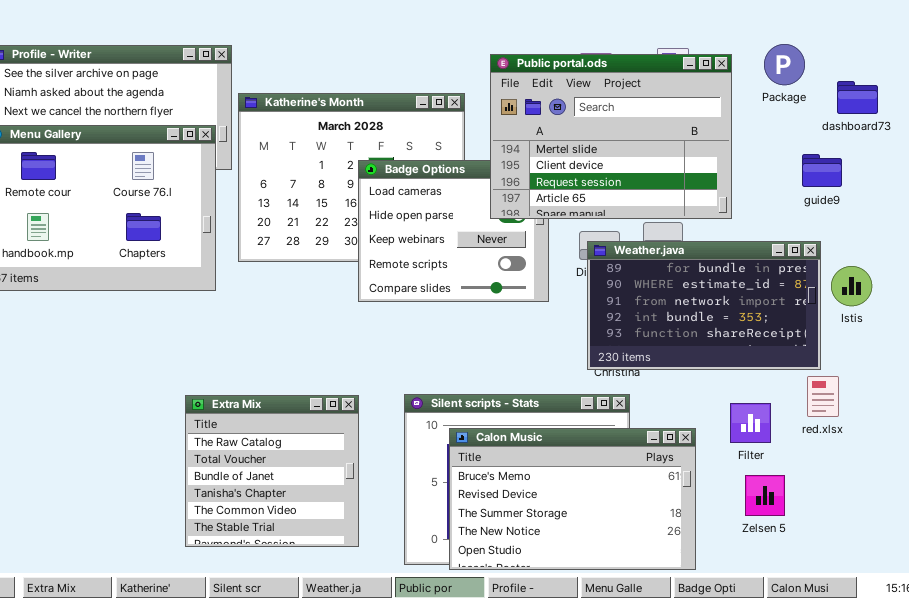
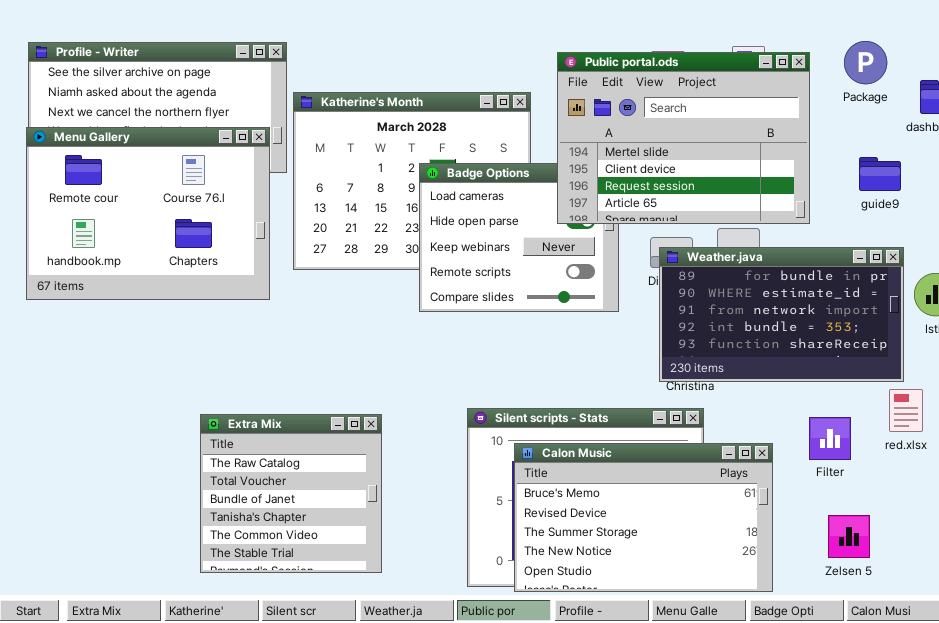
guide9: [802,154,842,187] -> [859,157,901,191], moved
Extra Mix: [185,395,359,547] -> [200,414,382,573], moved
Zelsen 5: [745,475,785,516] -> [828,515,870,558], moved

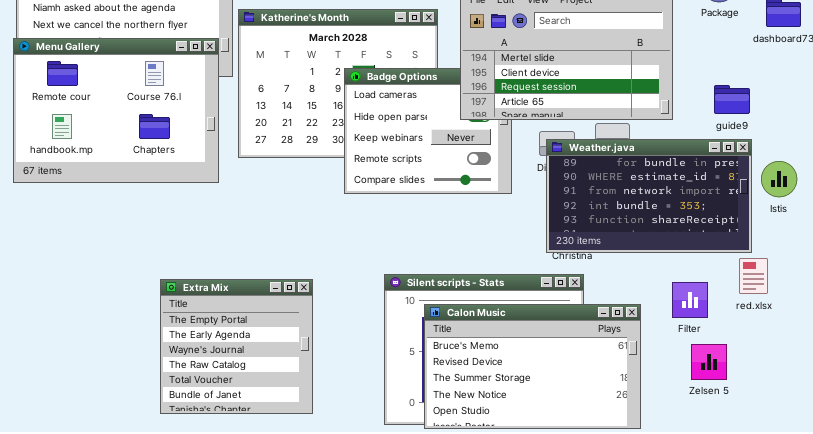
guide9: [859,157,901,191] -> [714,85,750,114], moved
Extra Mix: [200,414,382,573] -> [160,279,313,414], scrolled up 3 rows
Zelsen 5: [828,515,870,558] -> [691,344,727,380], moved

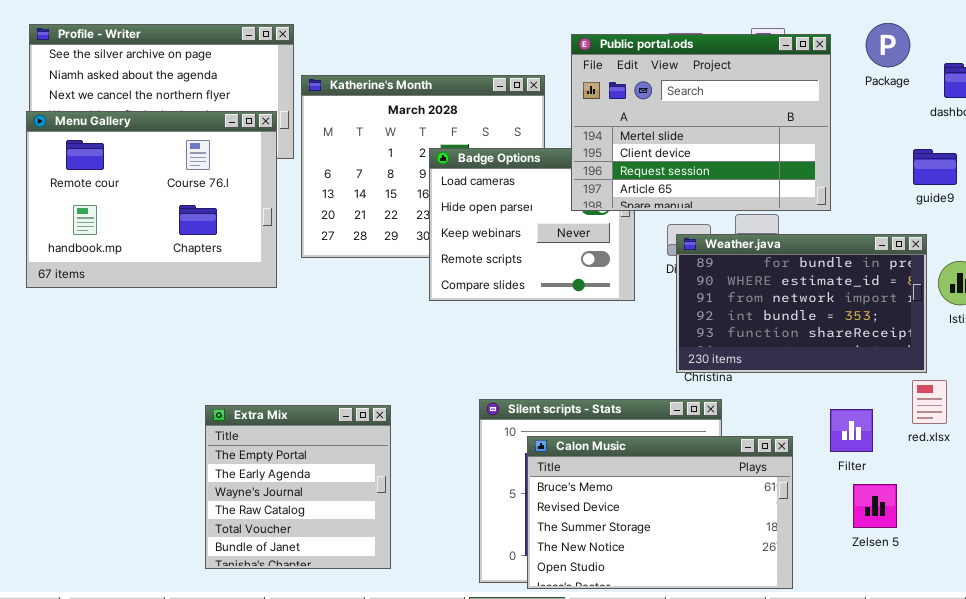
guide9: [714,85,750,114] -> [913,149,957,185], moved

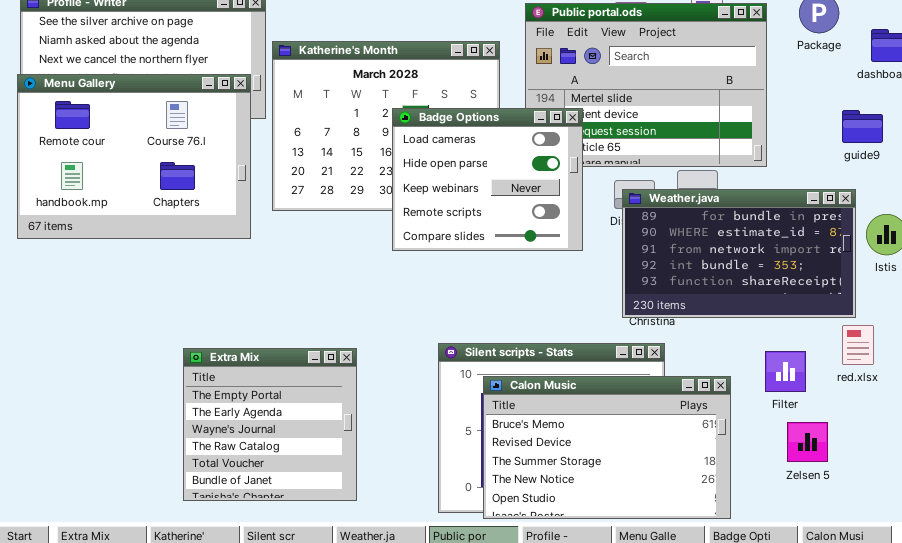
Badge Options: [429,148,635,301] -> [392,108,583,251], raised

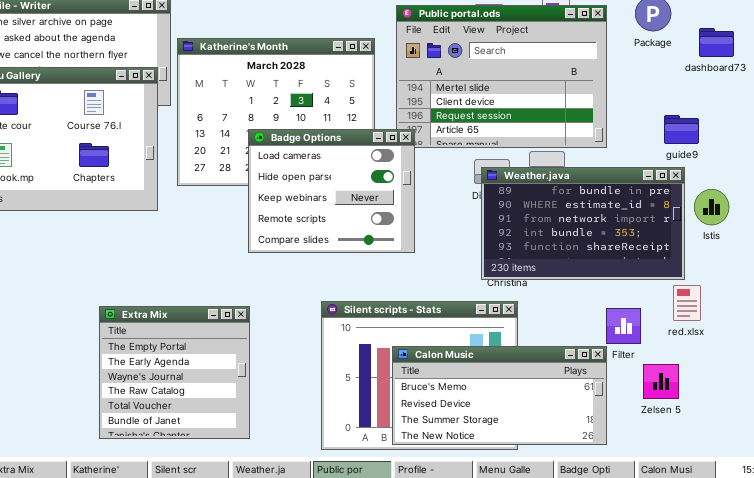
Badge Options: [392,108,583,251] -> [248,129,415,253], moved
guide9: [842,110,883,143] -> [664,115,699,144], moved
Calon Music: [483,376,731,519] -> [392,346,607,445], moved, resized
Zelsen 5: [787,422,828,462] -> [643,364,679,399], moved

